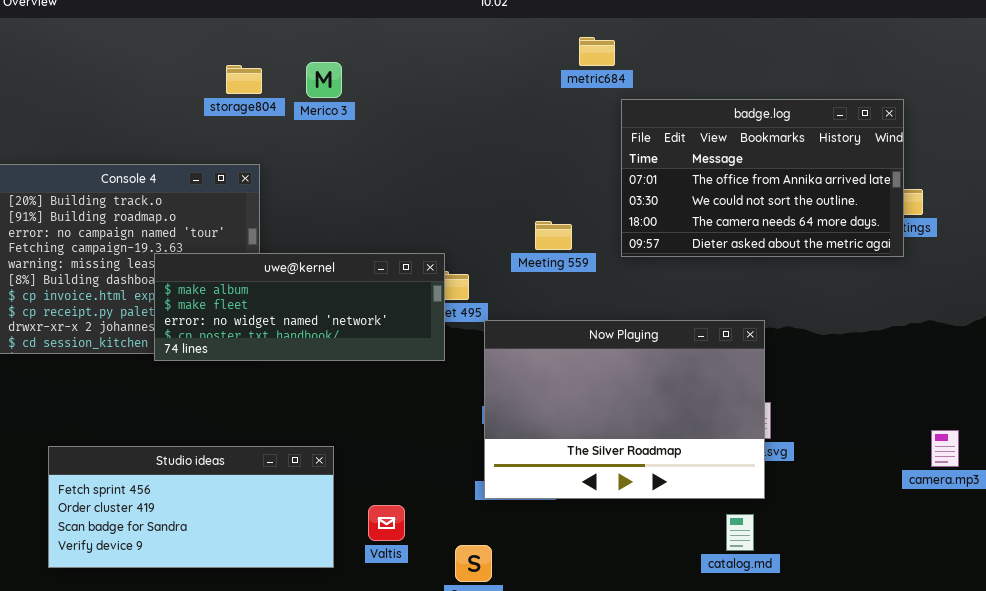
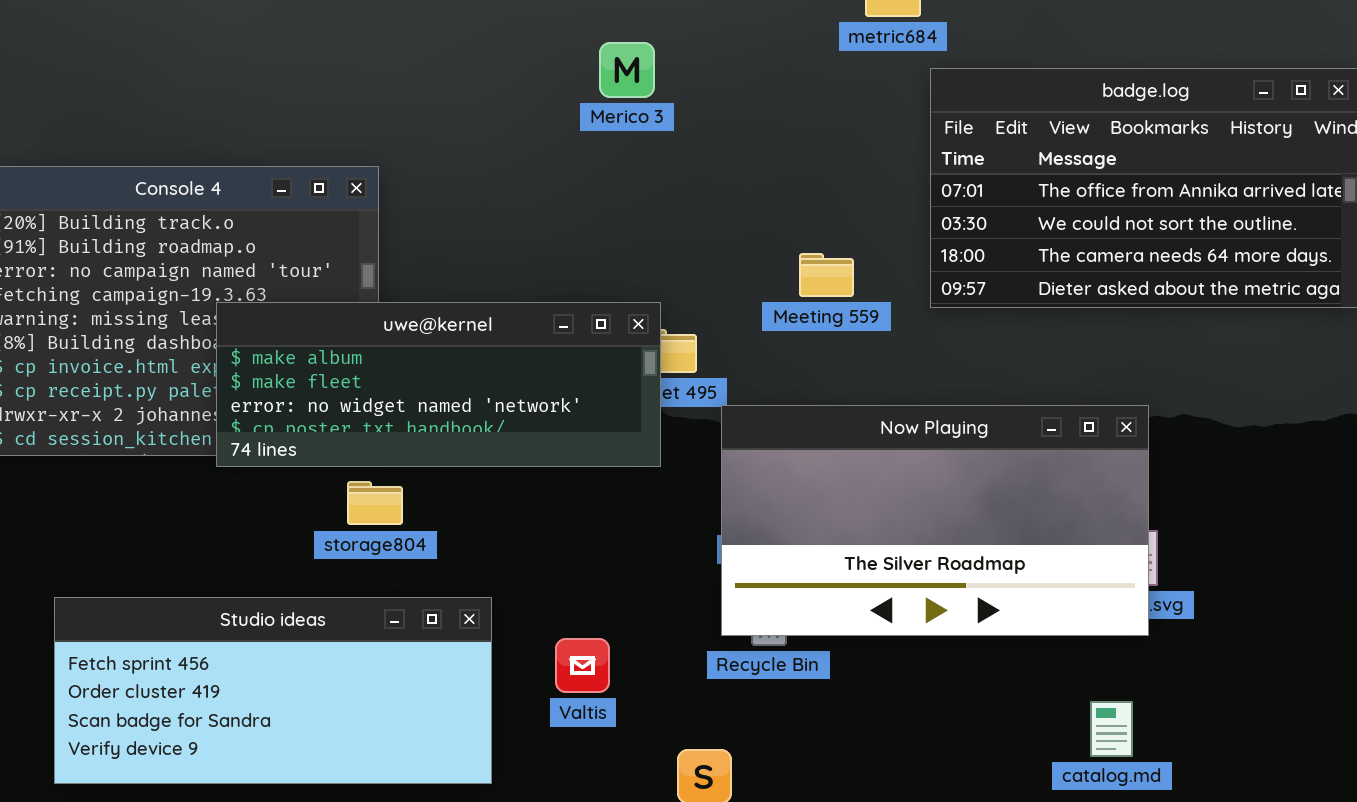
Merico 3: [306,62,342,98] -> [599,42,655,98], moved
storage804: [226,65,262,94] -> [347,481,403,525], moved
Now Playing: [484,320,765,499] -> [721,405,1149,636], resized
Valtis: [368,505,405,541] -> [555,638,610,693], moved

